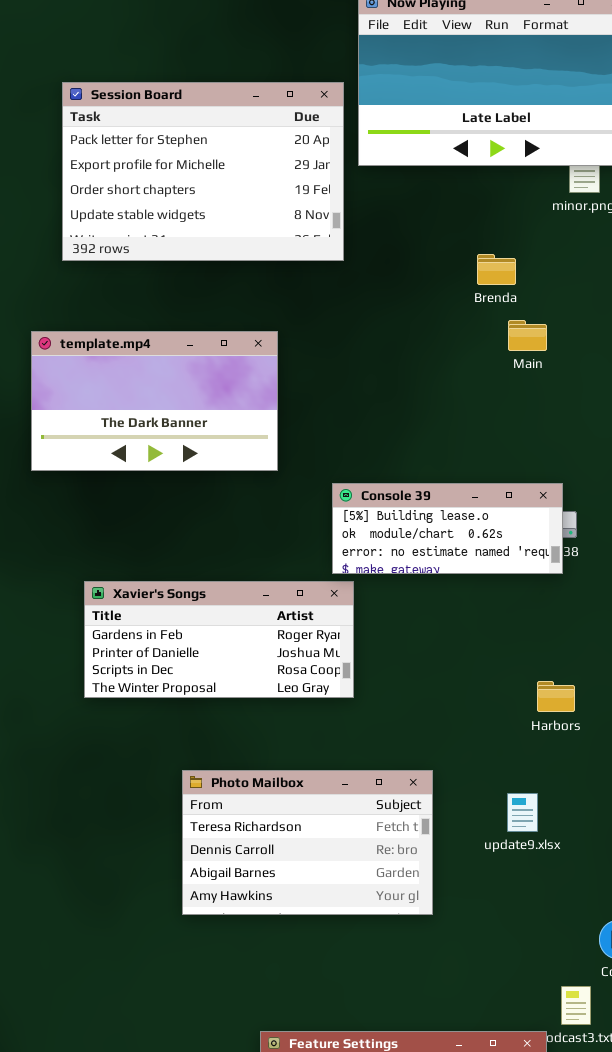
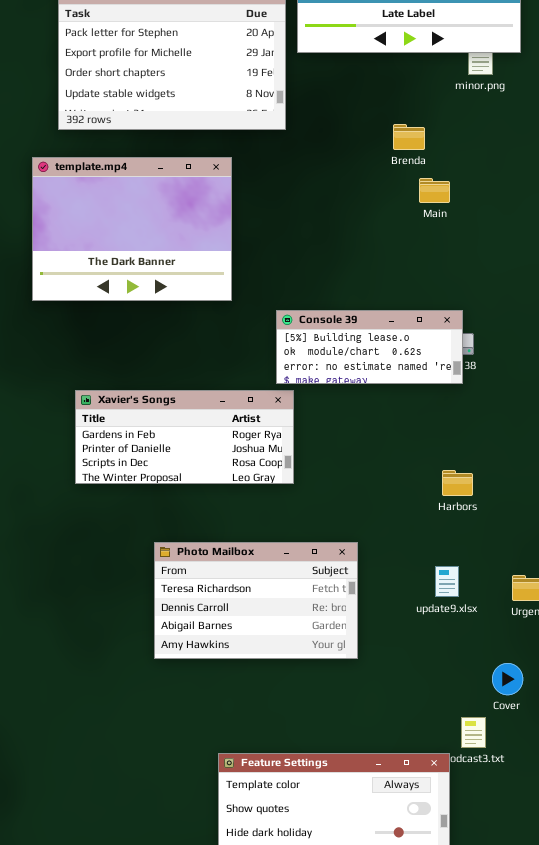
template.mp4: [31,331,278,471] -> [32,157,232,301], resized
update9.xlsx: [507,793,538,832] -> [435,566,459,597], moved

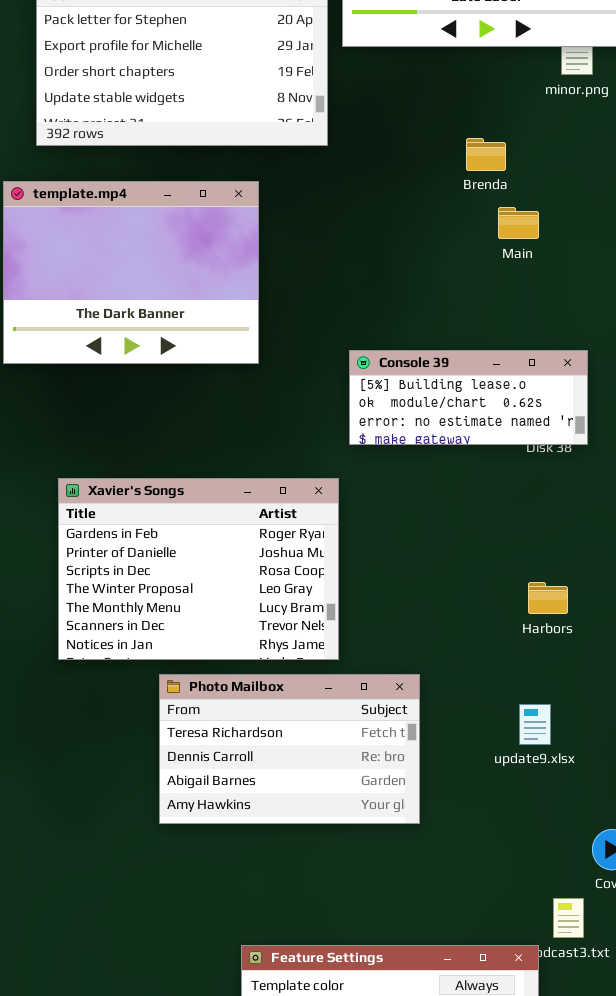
Console 39: [276,310,463,384] -> [349,350,588,445], moved
Xavier's Songs: [75,390,294,484] -> [58,478,339,660], resized

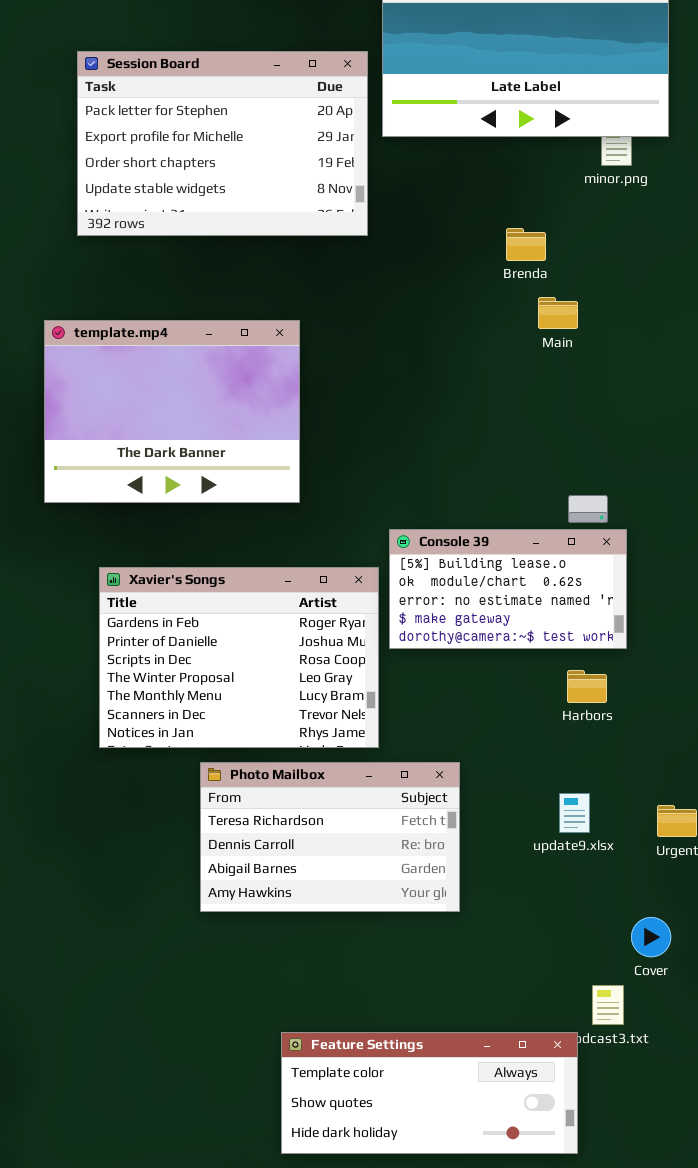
template.mp4: [3,181,259,364] -> [44,320,300,503], moved
Console 39: [349,350,588,445] -> [389,529,627,649], moved, resized

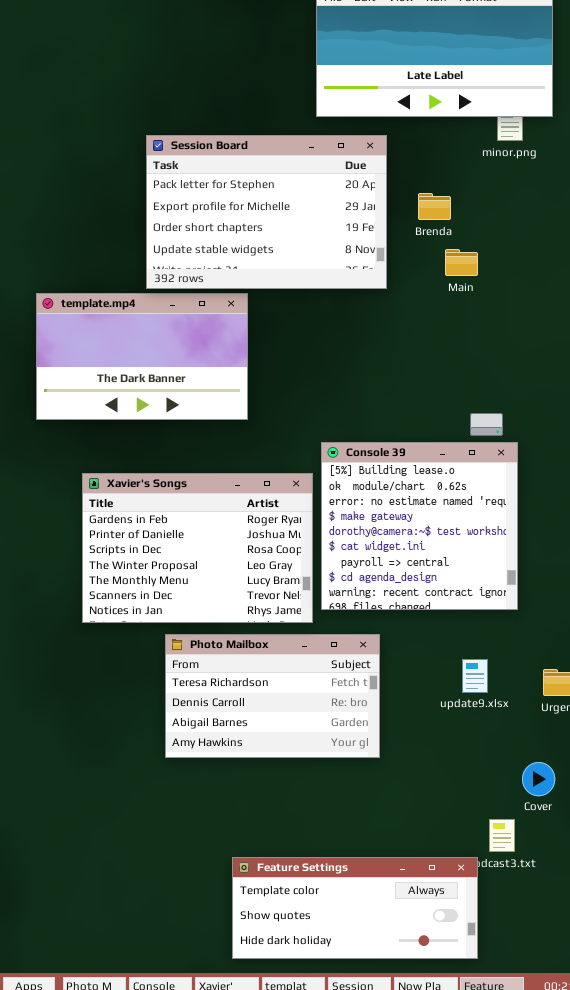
Session Board: [77,51,368,236] -> [146,135,387,289], moved
template.mp4: [44,320,300,503] -> [36,293,248,420], resized
Console 39: [389,529,627,649] -> [321,442,518,610], resized

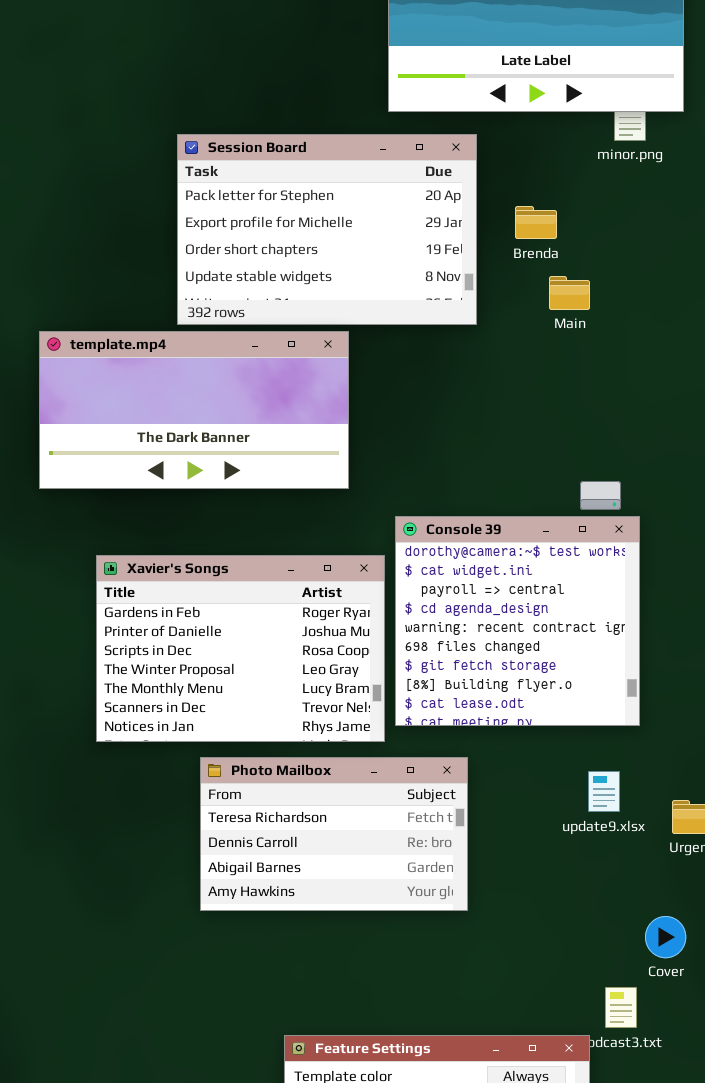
template.mp4: [36,293,248,420] -> [39,331,349,489], resized
Console 39: [321,442,518,610] -> [395,516,640,726], scrolled down 4 rows
update9.xlsx: [462,659,488,693] -> [588,771,620,812], moved

